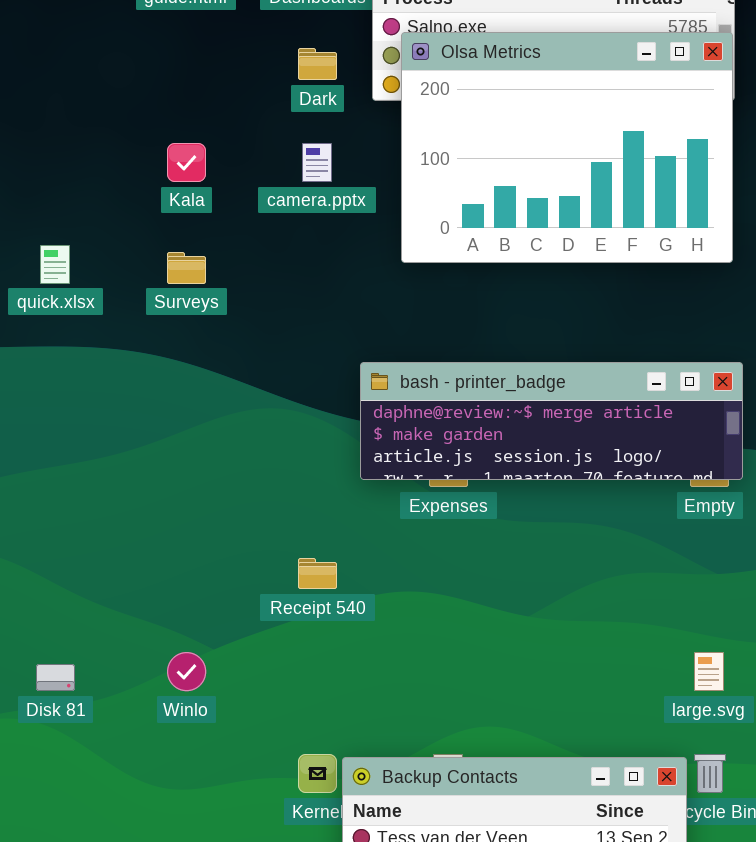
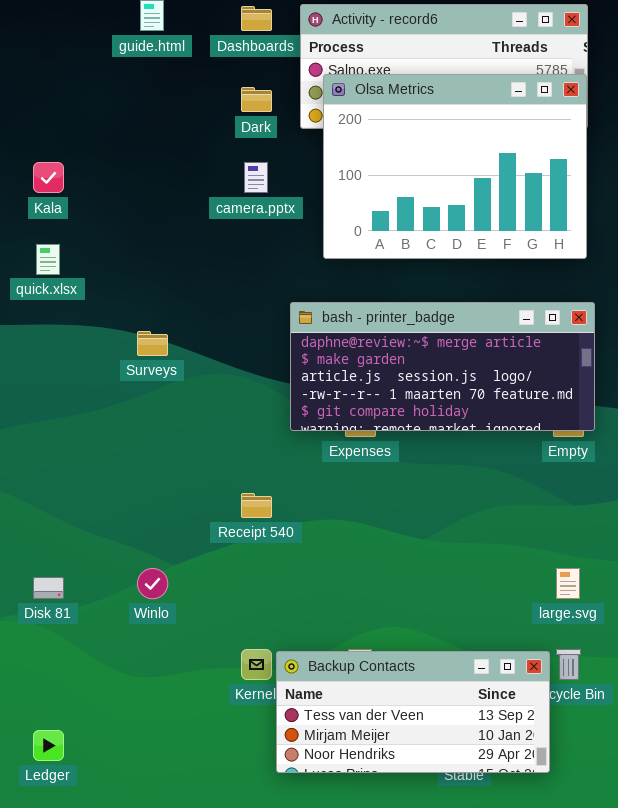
Kala: [167,143,206,182] -> [33,162,64,193], moved
Surveys: [167,252,206,284] -> [137,331,168,356], moved
bash - printer_badge: [360,362,743,480] -> [290,302,595,431], resized

